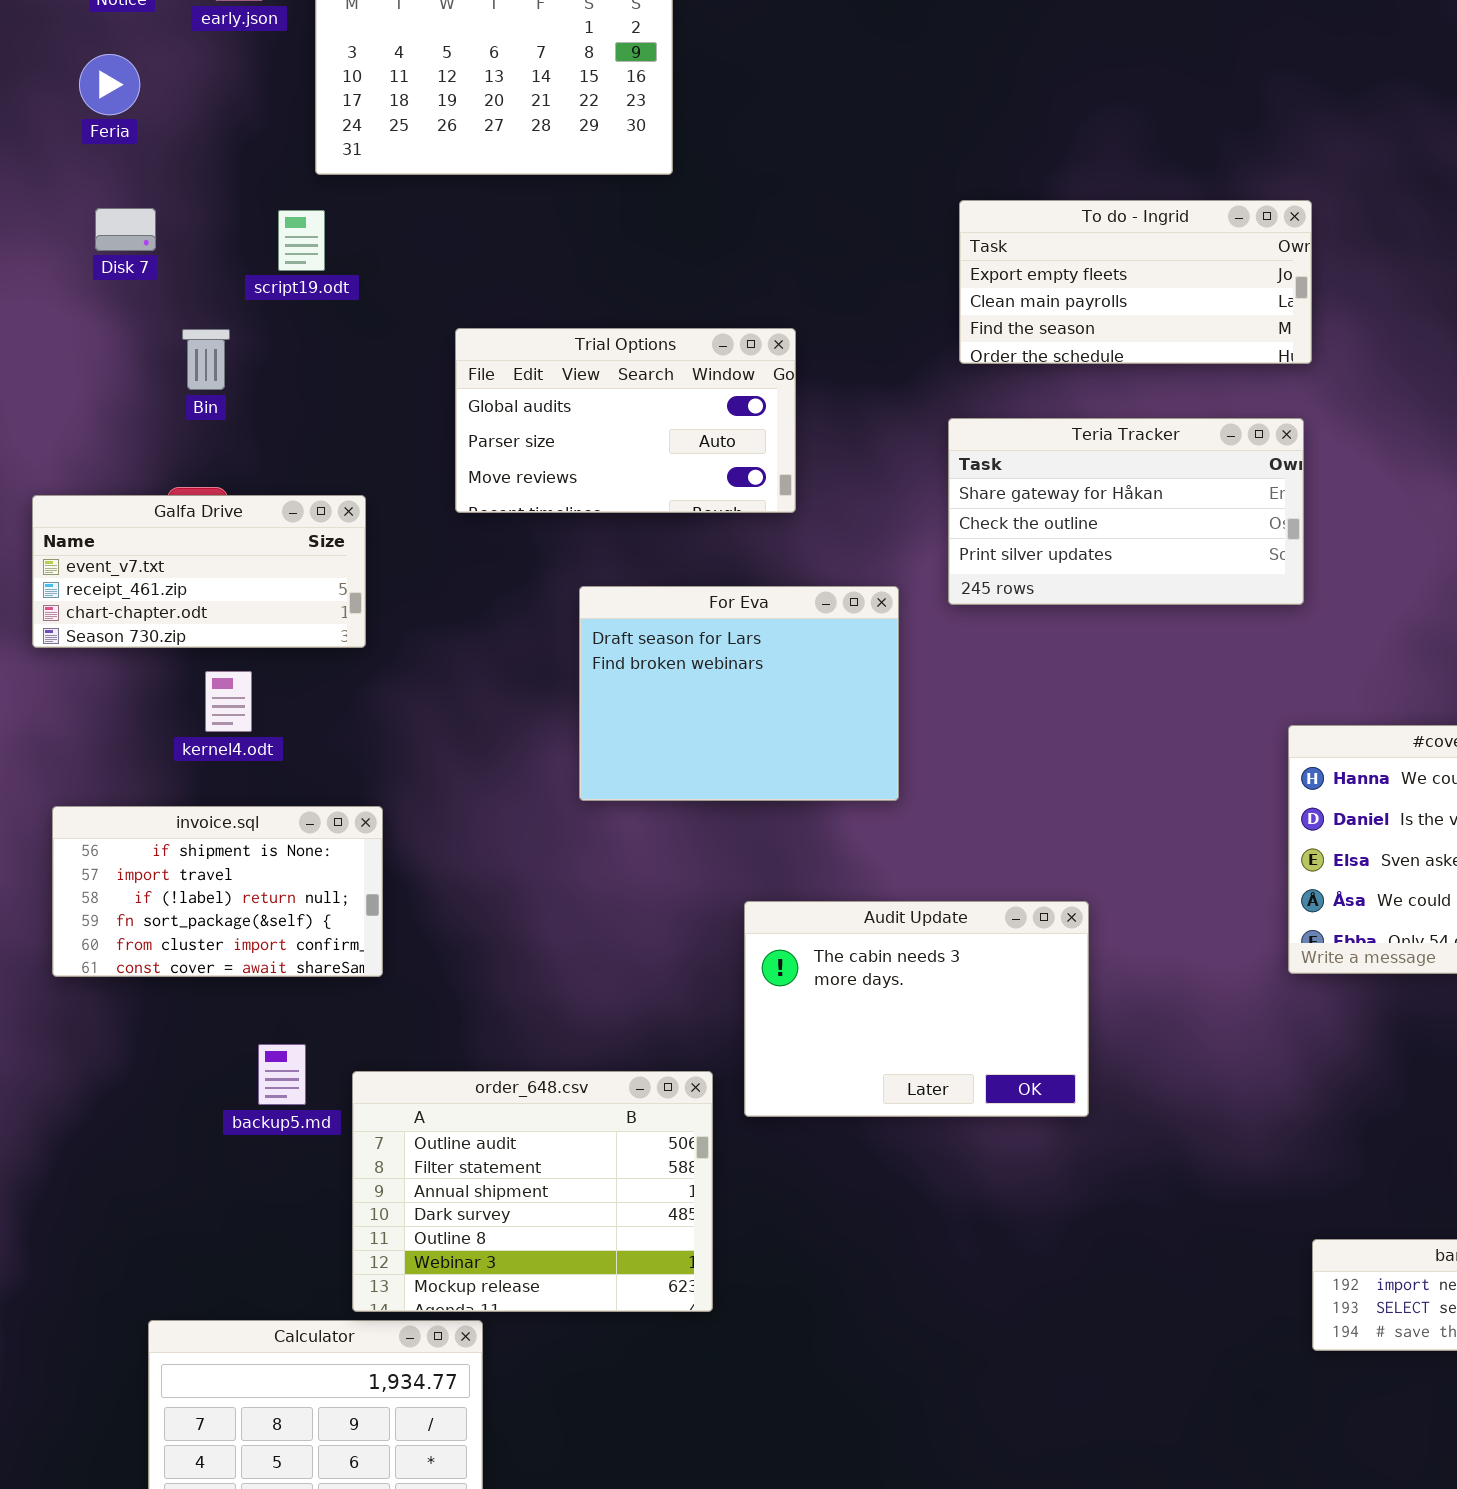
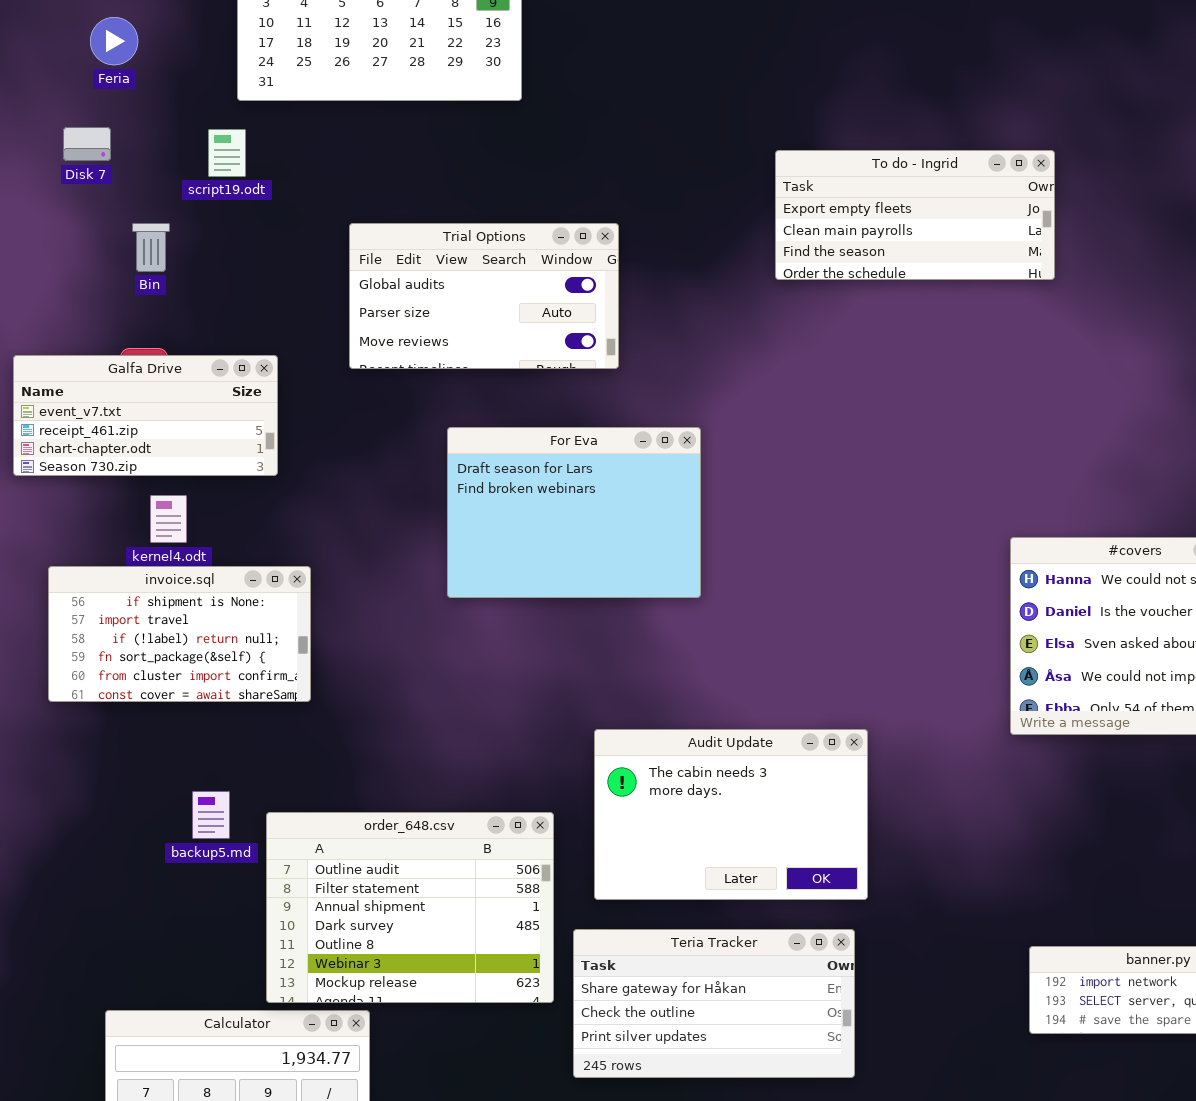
Feria: [79,54,140,115] -> [90,17,138,65], moved
To do - Ingrid: [959,200,1312,364] -> [775,150,1055,280], moved
Teria Tracker: [948,418,1304,605] -> [573,929,855,1078], moved
invoice.sql: [52,806,383,977] -> [48,566,311,702], moved
Audit Update: [744,901,1089,1117] -> [594,729,868,900], moved

